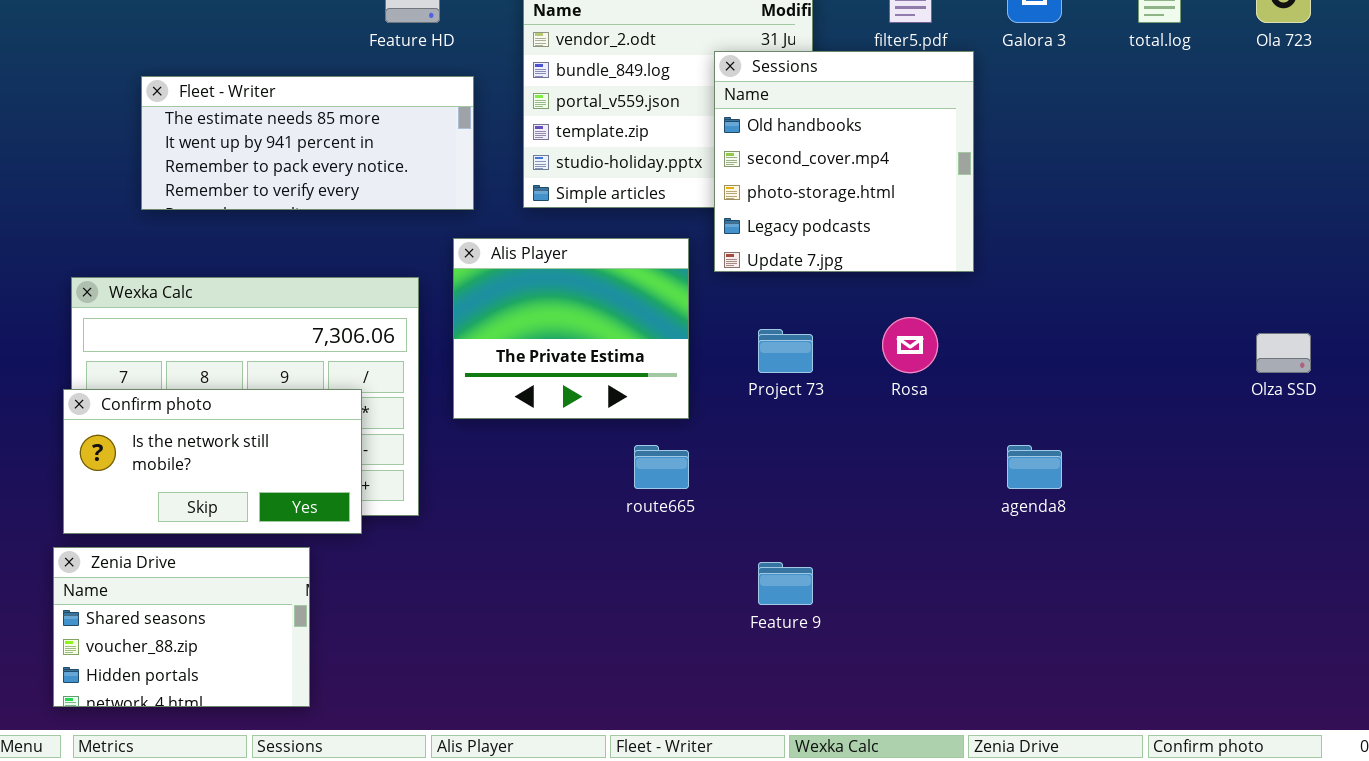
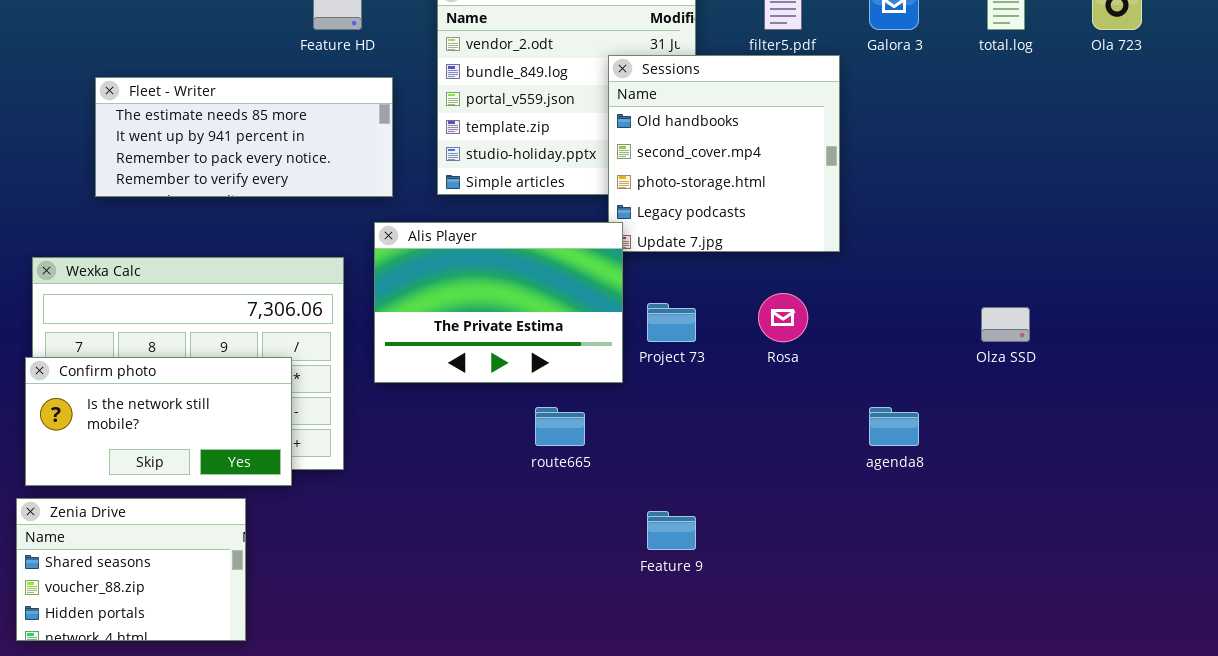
Alis Player: [453,238,689,419] -> [374,222,623,383], resized
Olza SSD: [1256,333,1311,373] -> [981,307,1030,342], moved

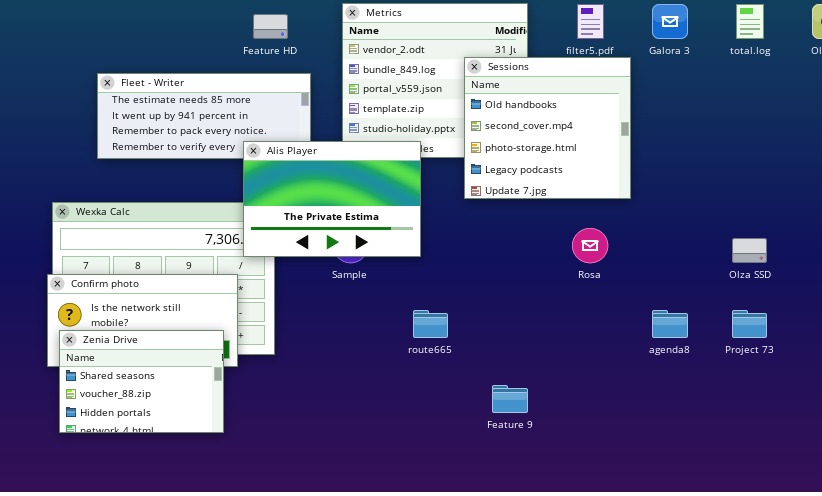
Alis Player: [374,222,623,383] -> [243,141,421,257], moved
Project 73: [647,303,696,342] -> [732,310,767,338], moved
Zenia Drive: [16,498,246,641] -> [59,330,224,433], moved

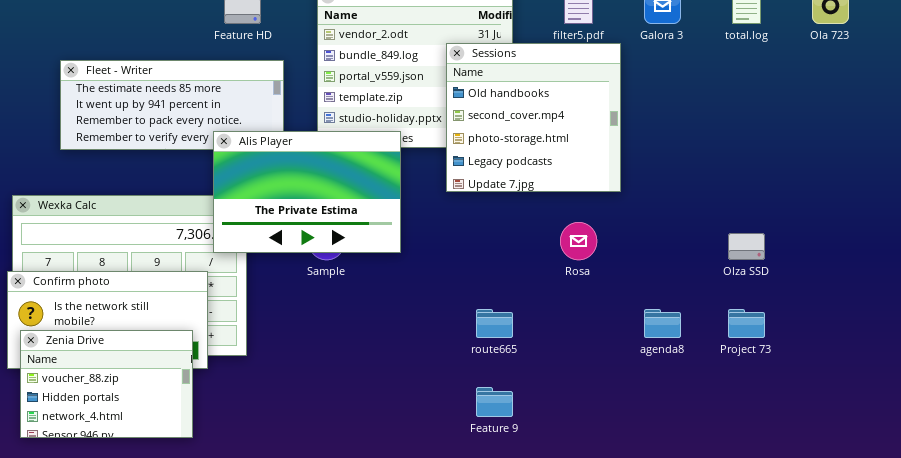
route665: [413,310,448,338] -> [476,309,513,338], moved
Zenia Drive: [59,330,224,433] -> [20,330,193,438], scrolled down 1 row

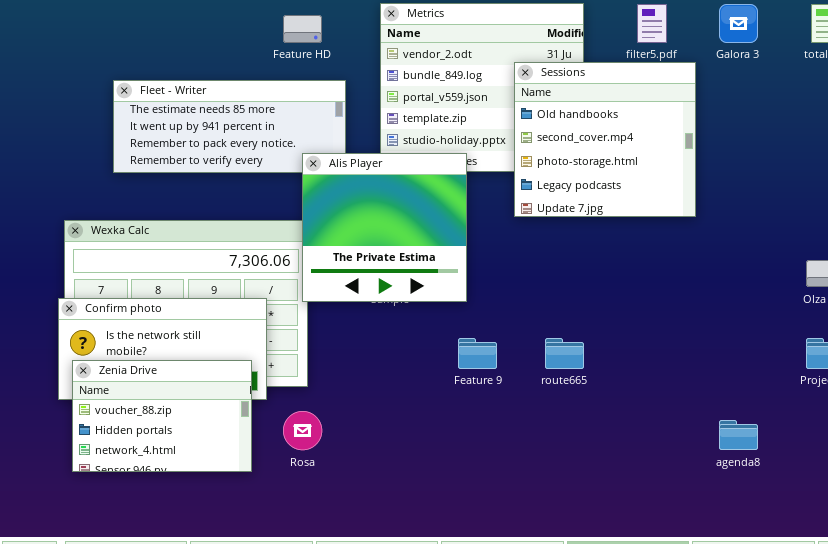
Alis Player: [213,131,401,253] -> [302,153,467,302], resized
Rosa: [560,222,597,260] -> [283,411,322,450], moved
agenda8: [644,309,681,338] -> [719,420,758,450], moved
Feature 9: [476,387,513,417] -> [458,338,497,369], moved

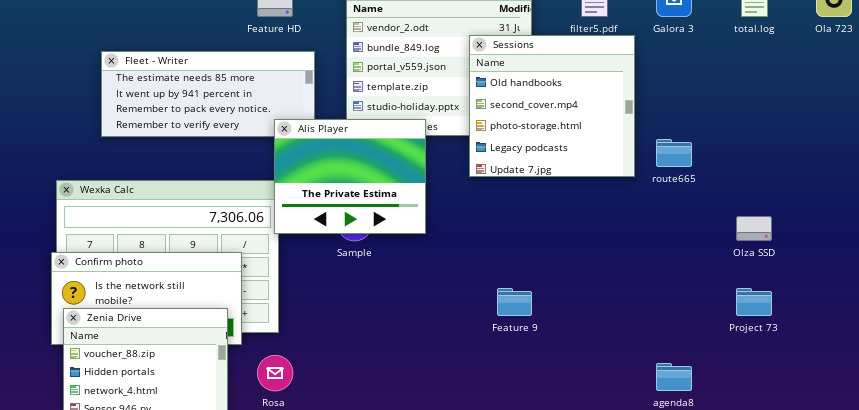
Alis Player: [302,153,467,302] -> [274,119,426,234], resized
Feature 9: [458,338,497,369] -> [497,288,532,316], moved
route665: [545,338,584,369] -> [656,139,692,167], moved

